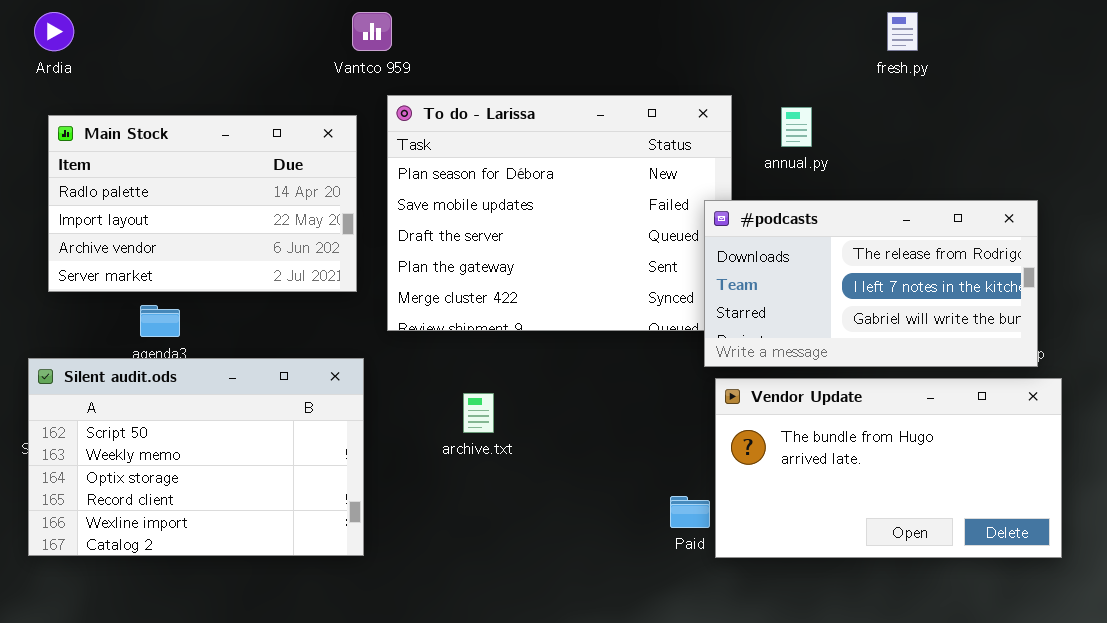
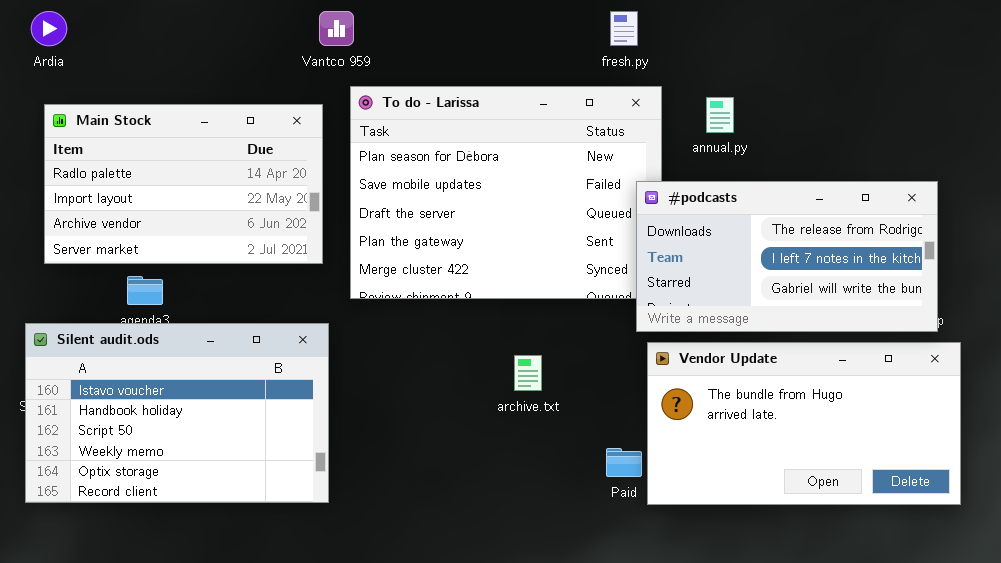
fresh.py: [887,12,918,51] -> [610,11,638,46], moved
Silent audit.ods: [28,358,364,556] -> [25,323,329,503], scrolled up 2 rows
archive.txt: [463,393,494,433] -> [514,355,542,391], moved

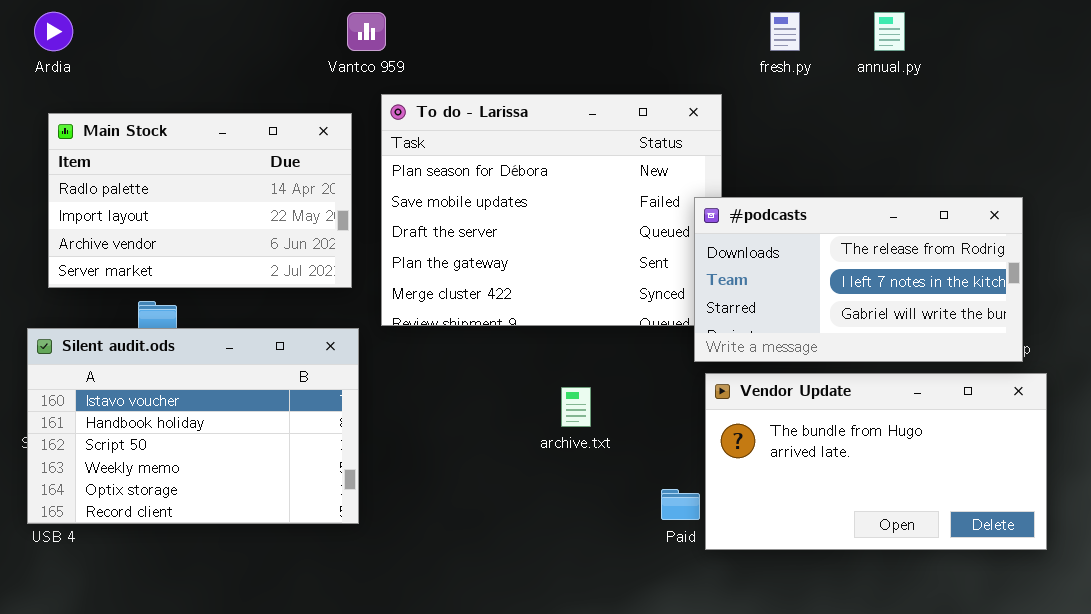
fresh.py: [610,11,638,46] -> [770,12,800,51], moved
annual.py: [706,97,734,133] -> [874,12,905,51], moved
Silent audit.ods: [25,323,329,503] -> [27,328,359,524], moved

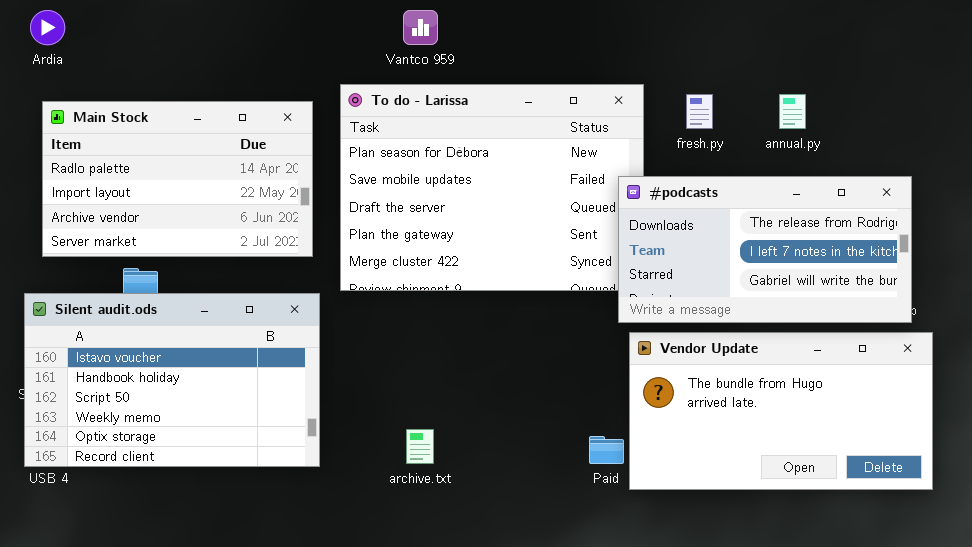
Vantco 959: [347,12,386,51] -> [403,10,438,45], moved
fresh.py: [770,12,800,51] -> [686,94,713,129], moved
annual.py: [874,12,905,51] -> [779,94,806,129], moved
archive.txt: [561,387,591,427] -> [406,429,434,464], moved

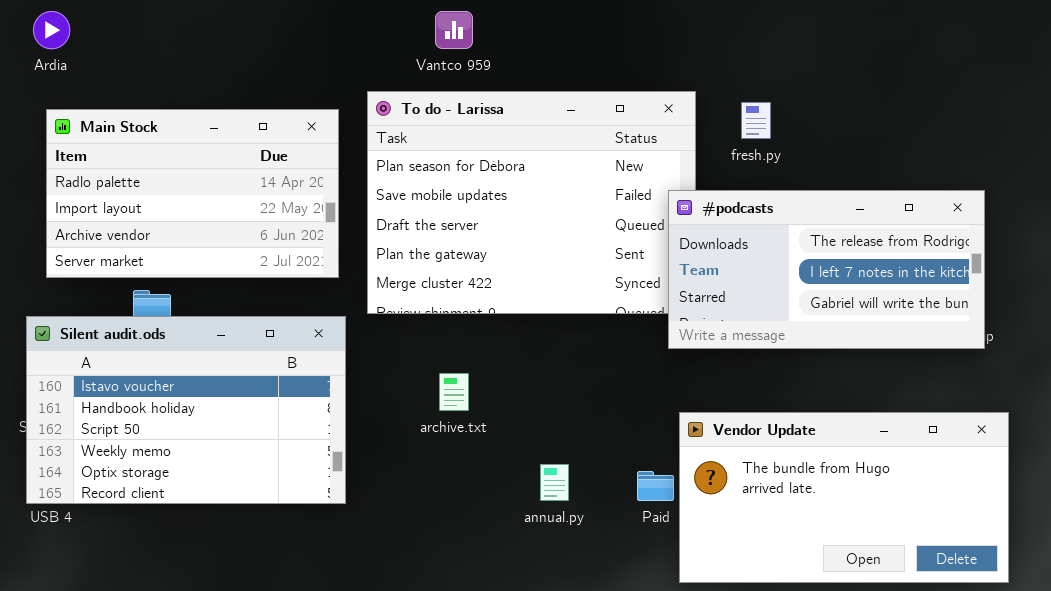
annual.py: [779,94,806,129] -> [540,464,569,501], moved
Vendor Update: [629,332,933,490] -> [679,412,1009,583], moved
archive.txt: [406,429,434,464] -> [439,373,469,411], moved

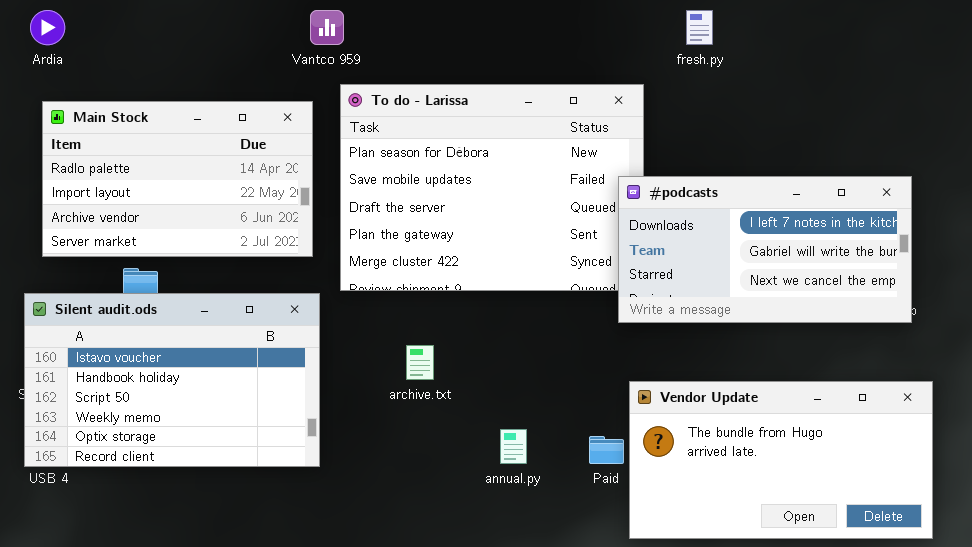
Vantco 959: [435,11,473,49] -> [310,10,344,45], moved
fresh.py: [741,102,771,139] -> [686,10,713,45], moved
#podcasts: [668,190,985,349] -> [618,176,912,323], scrolled down 1 row

